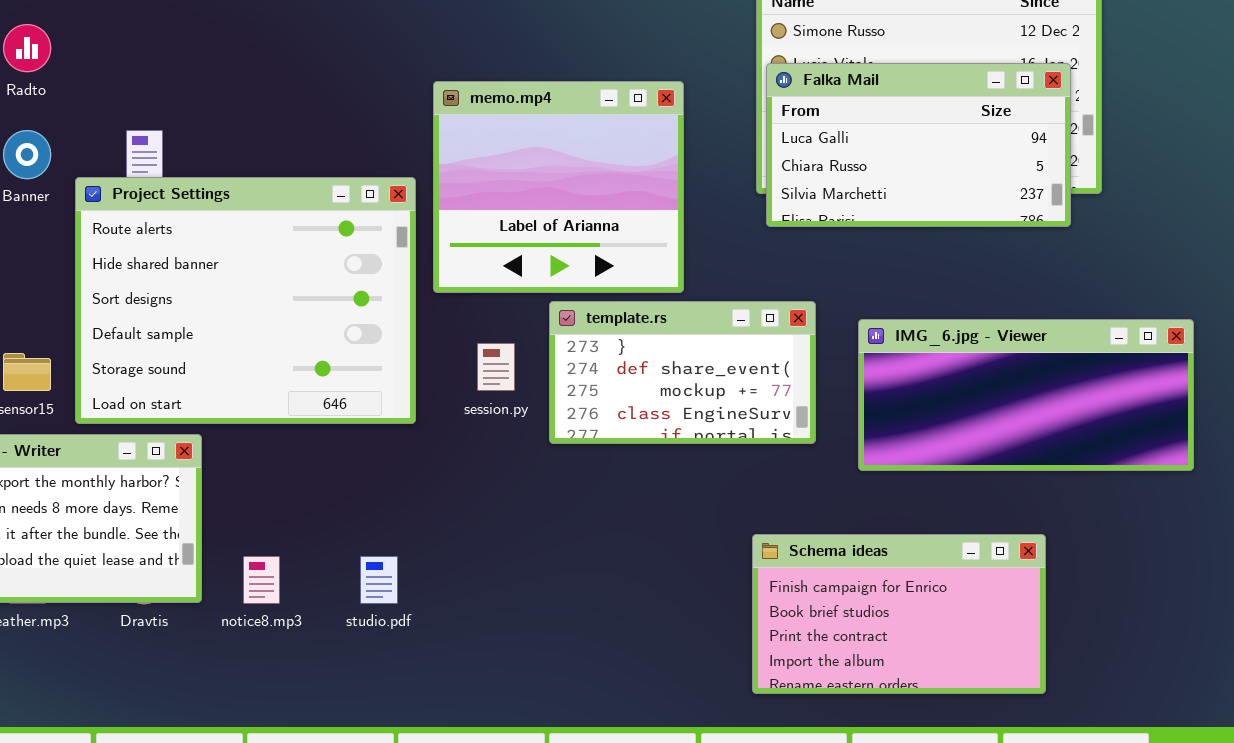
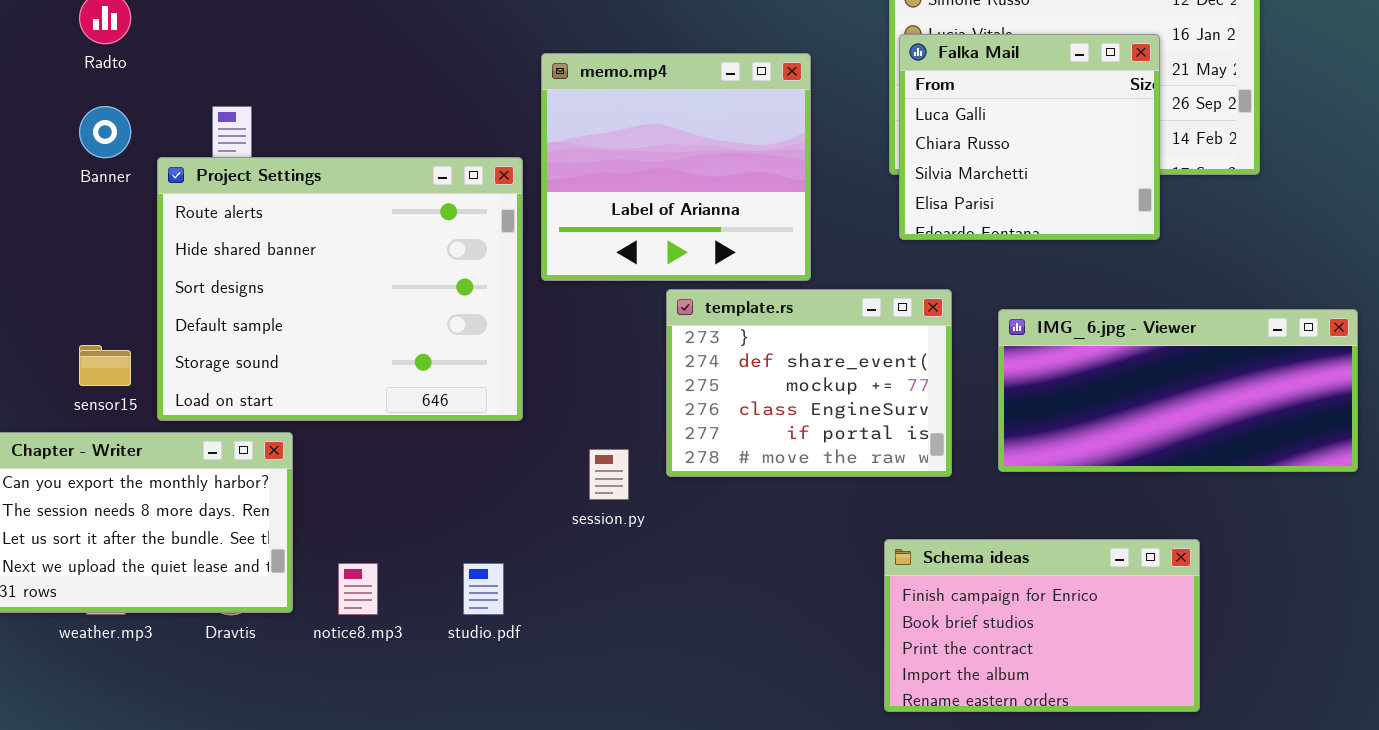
Falka Mail: [766,63,1071,227] -> [899,34,1160,240], resized
template.rs: [549,301,816,444] -> [666,289,952,477], resized
session.py: [477,343,515,391] -> [589,449,629,500], moved

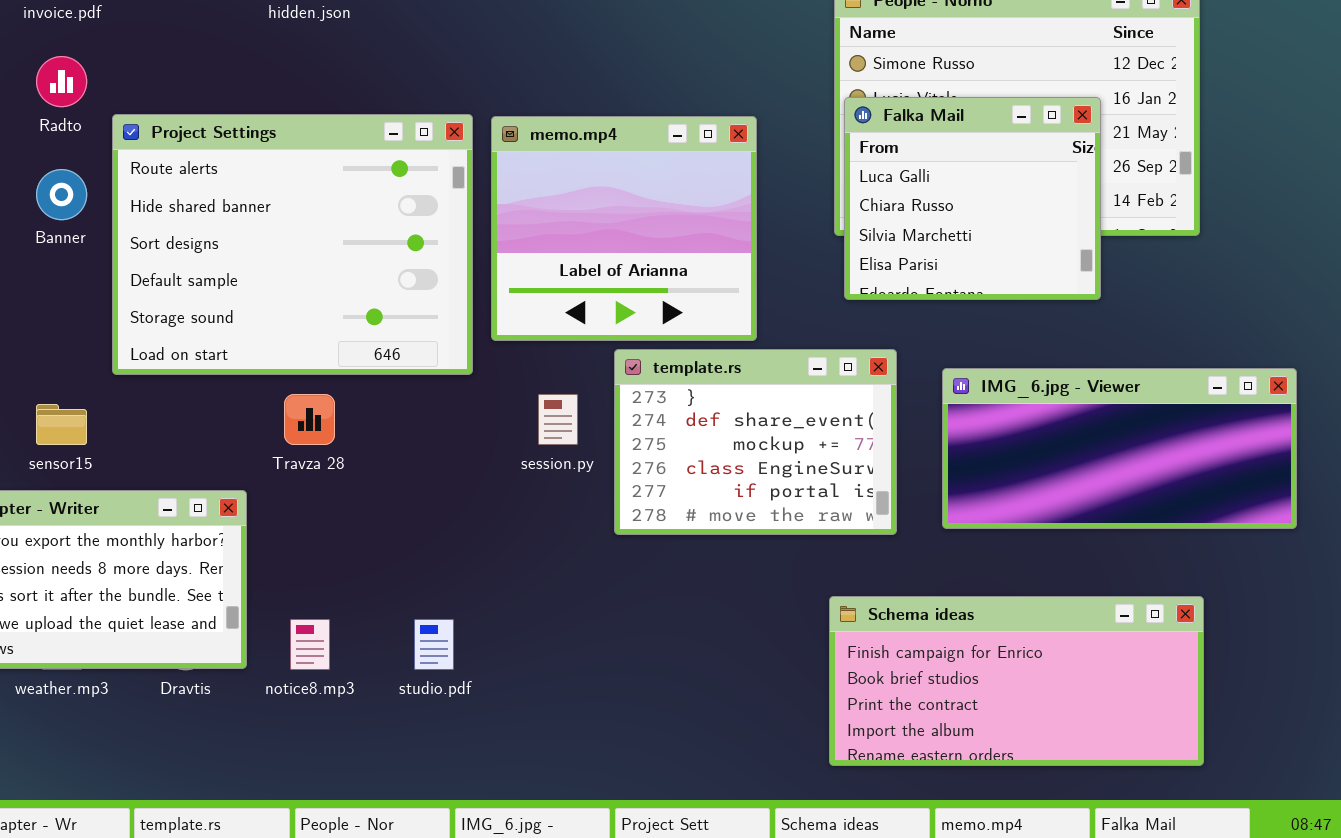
Project Settings: [157,157,523,421] -> [112,114,473,375], moved
session.py: [589,449,629,500] -> [538,394,578,445], moved
Schema ideas: [884,539,1200,712] -> [829,596,1204,766], resized

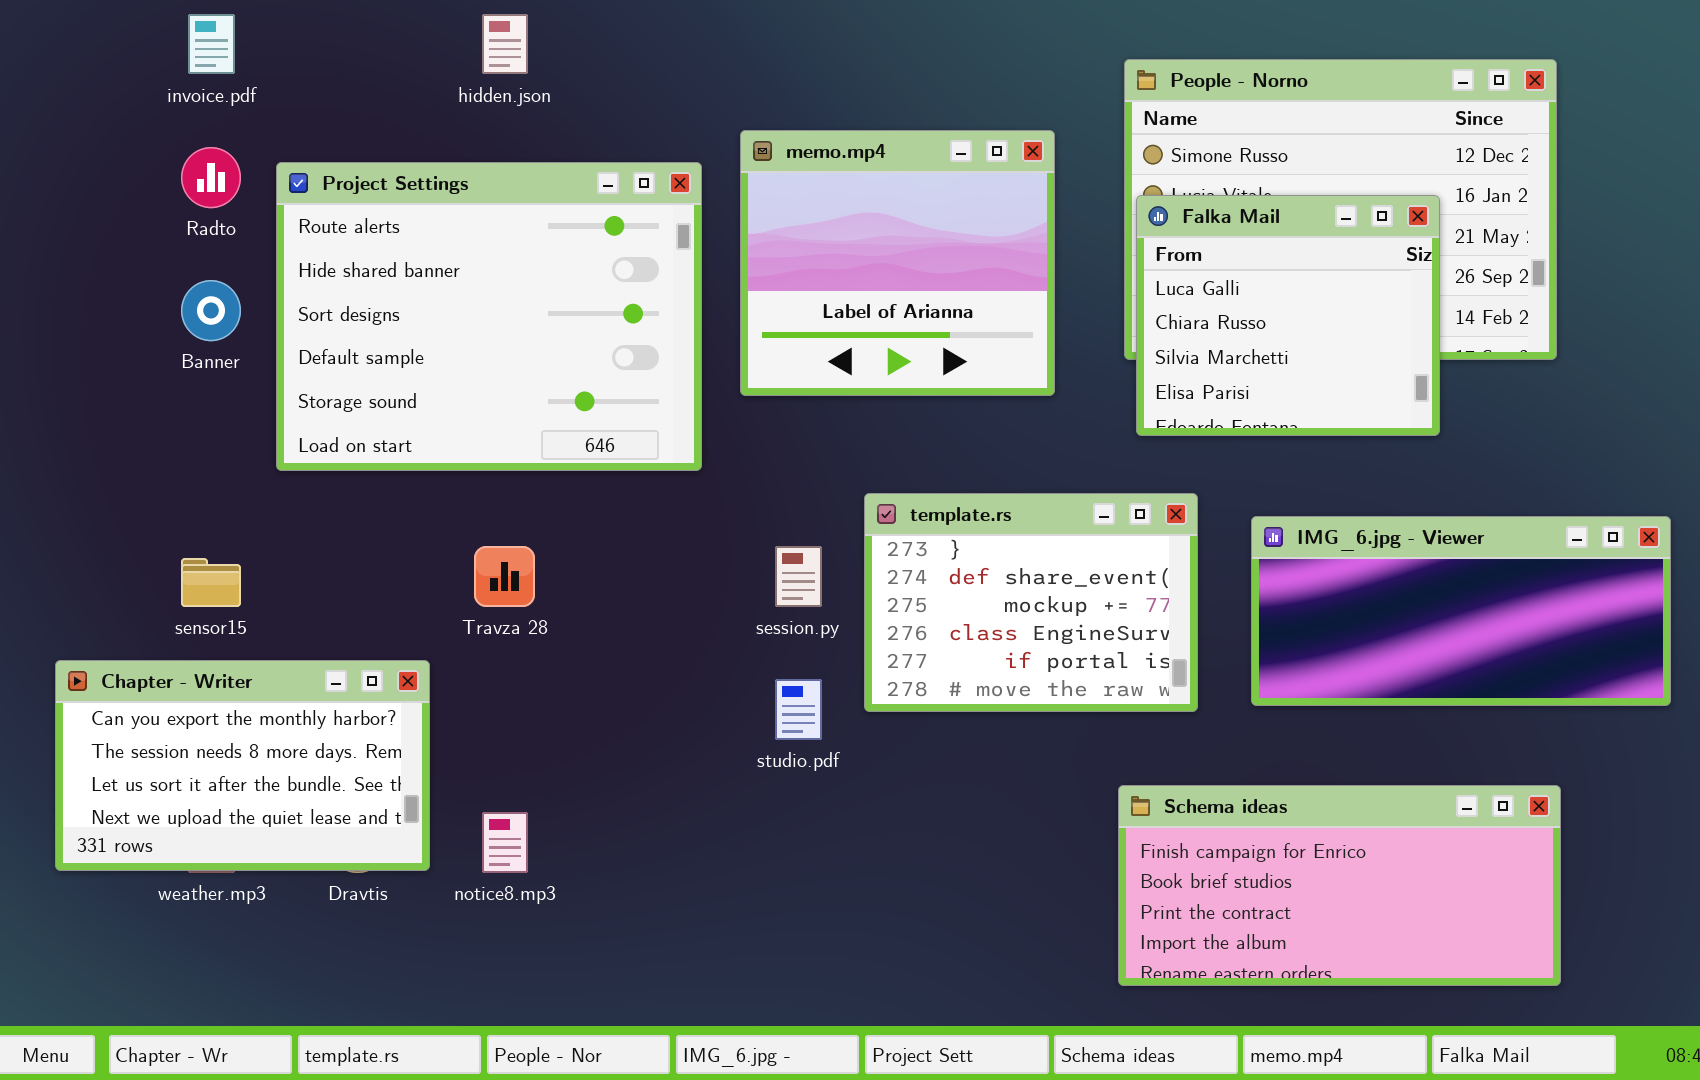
Project Settings: [112,114,473,375] -> [276,162,702,471], moved
memo.mp4: [491,116,757,341] -> [740,130,1055,396], moved
studio.pdf: [414,619,454,670] -> [775,679,822,740], moved

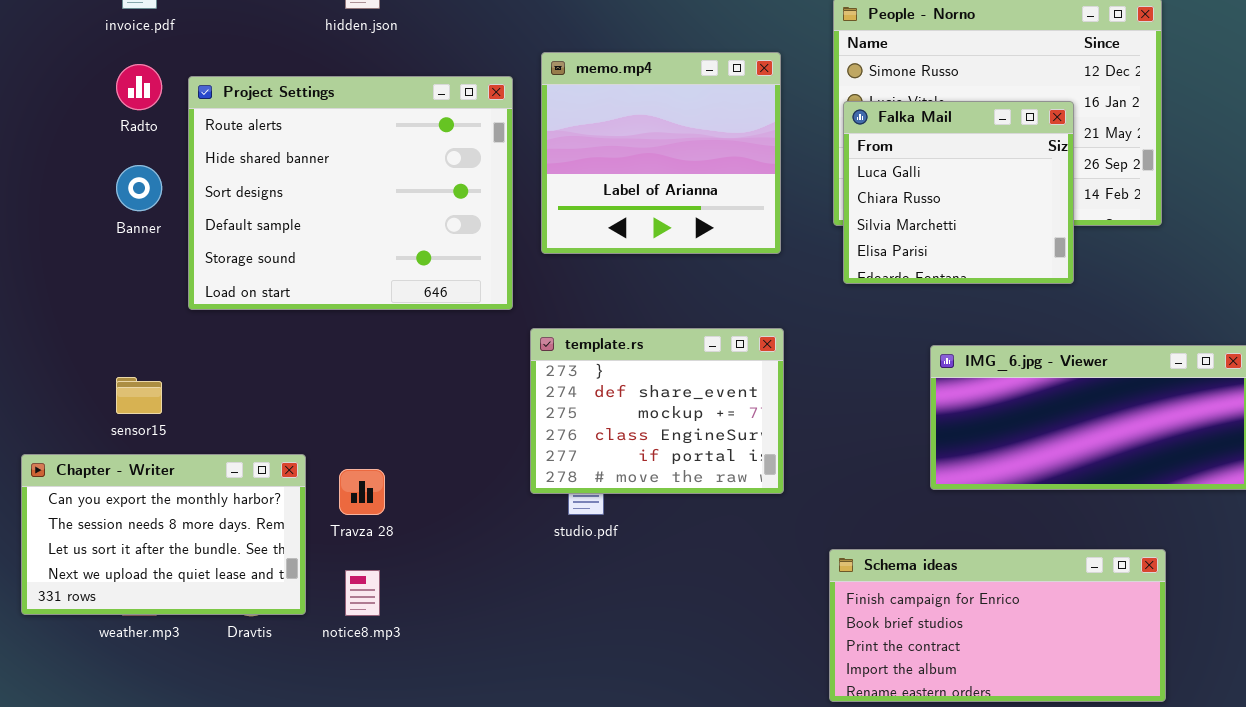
template.rs: [864,493,1198,712] -> [530,328,784,494], moved
Travza 28: [474,546,535,607] -> [339,469,385,515], moved

